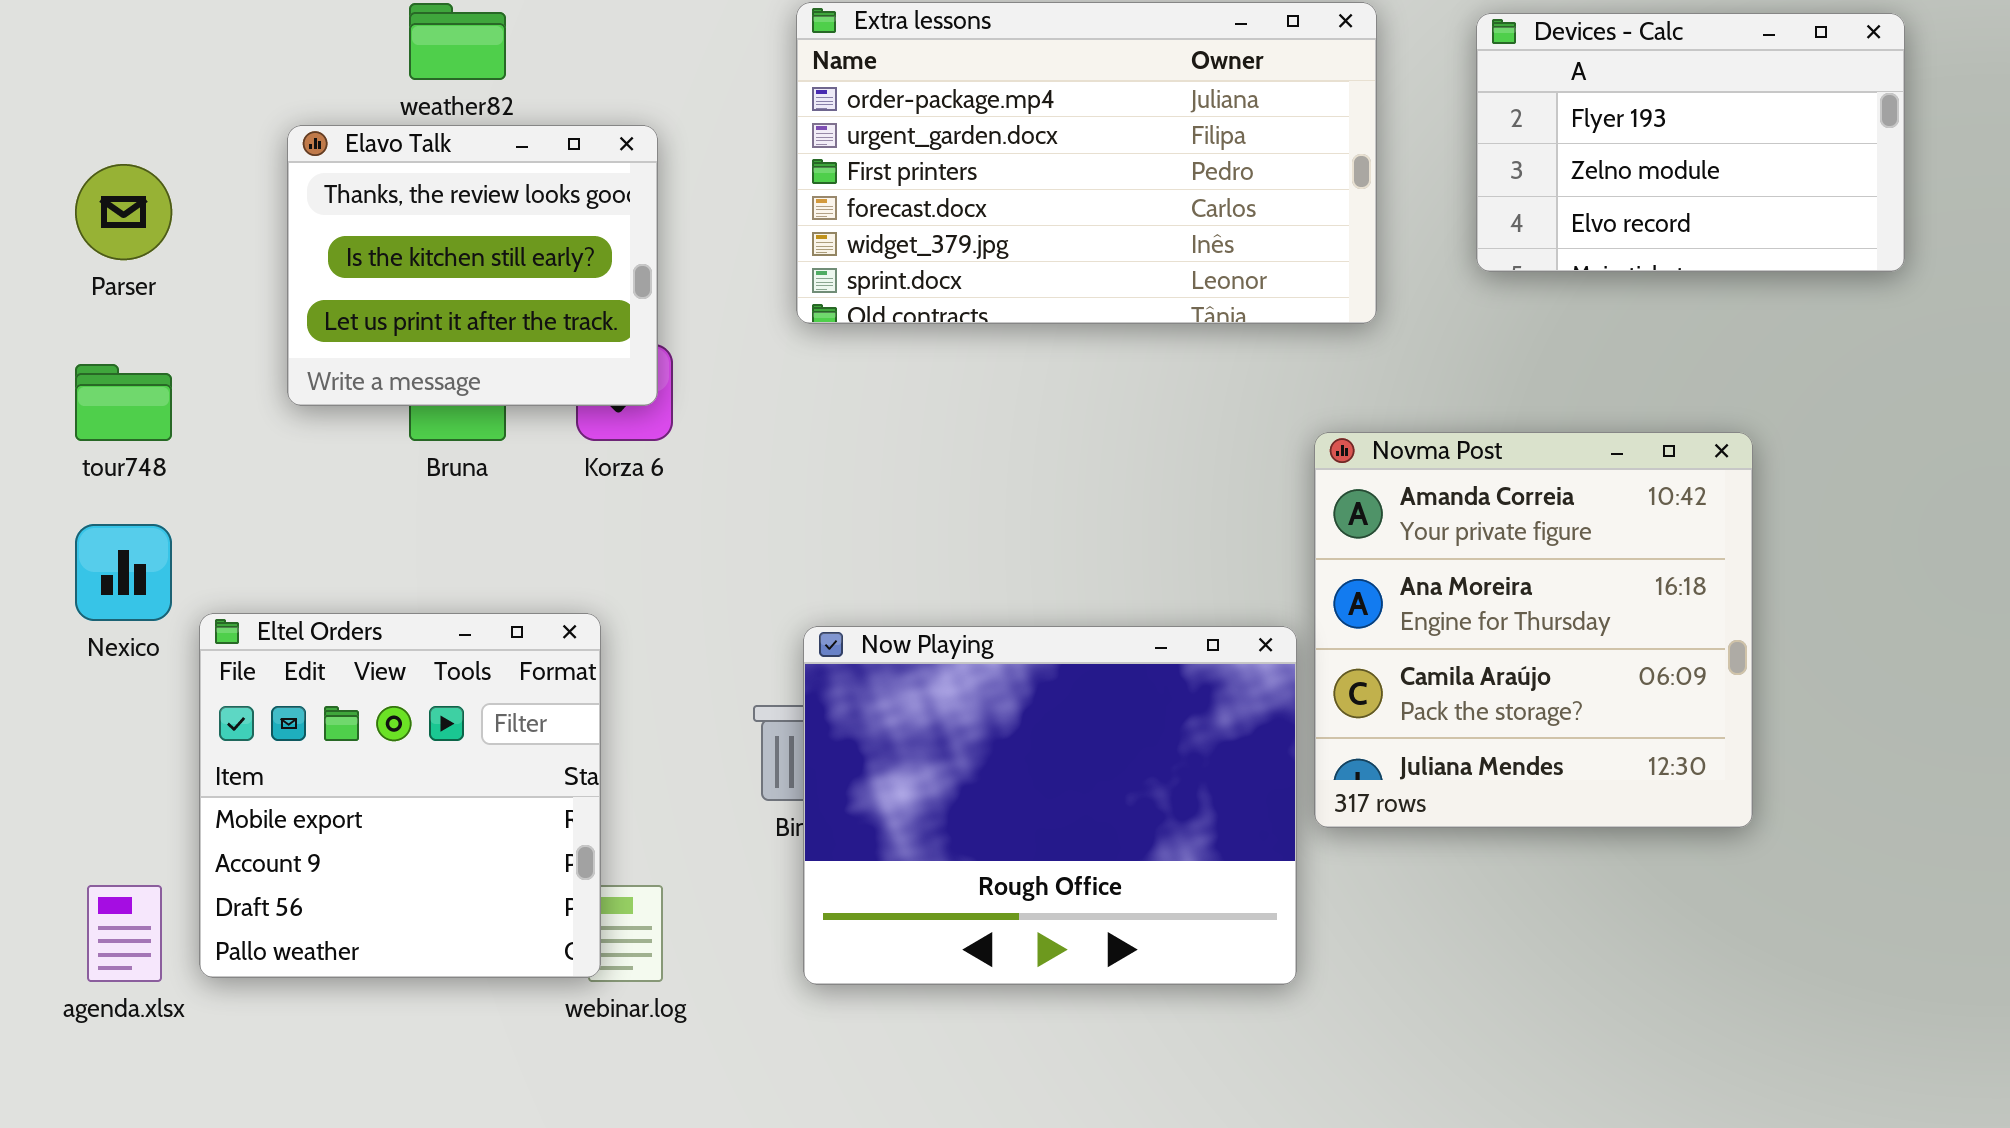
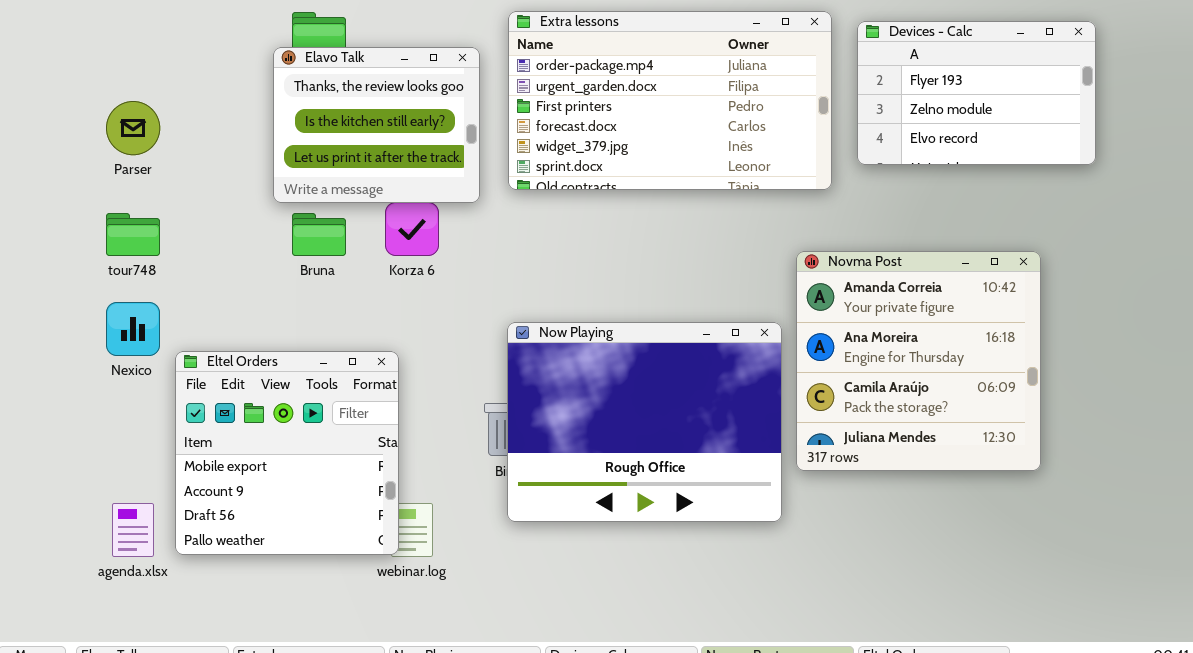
Devices - Calc: [1476,13,1905,272] -> [857,21,1096,165], moved
Elavo Talk: [287,125,658,406] -> [273,47,480,203], moved
Now Playing: [803,626,1297,985] -> [507,322,782,522], moved

